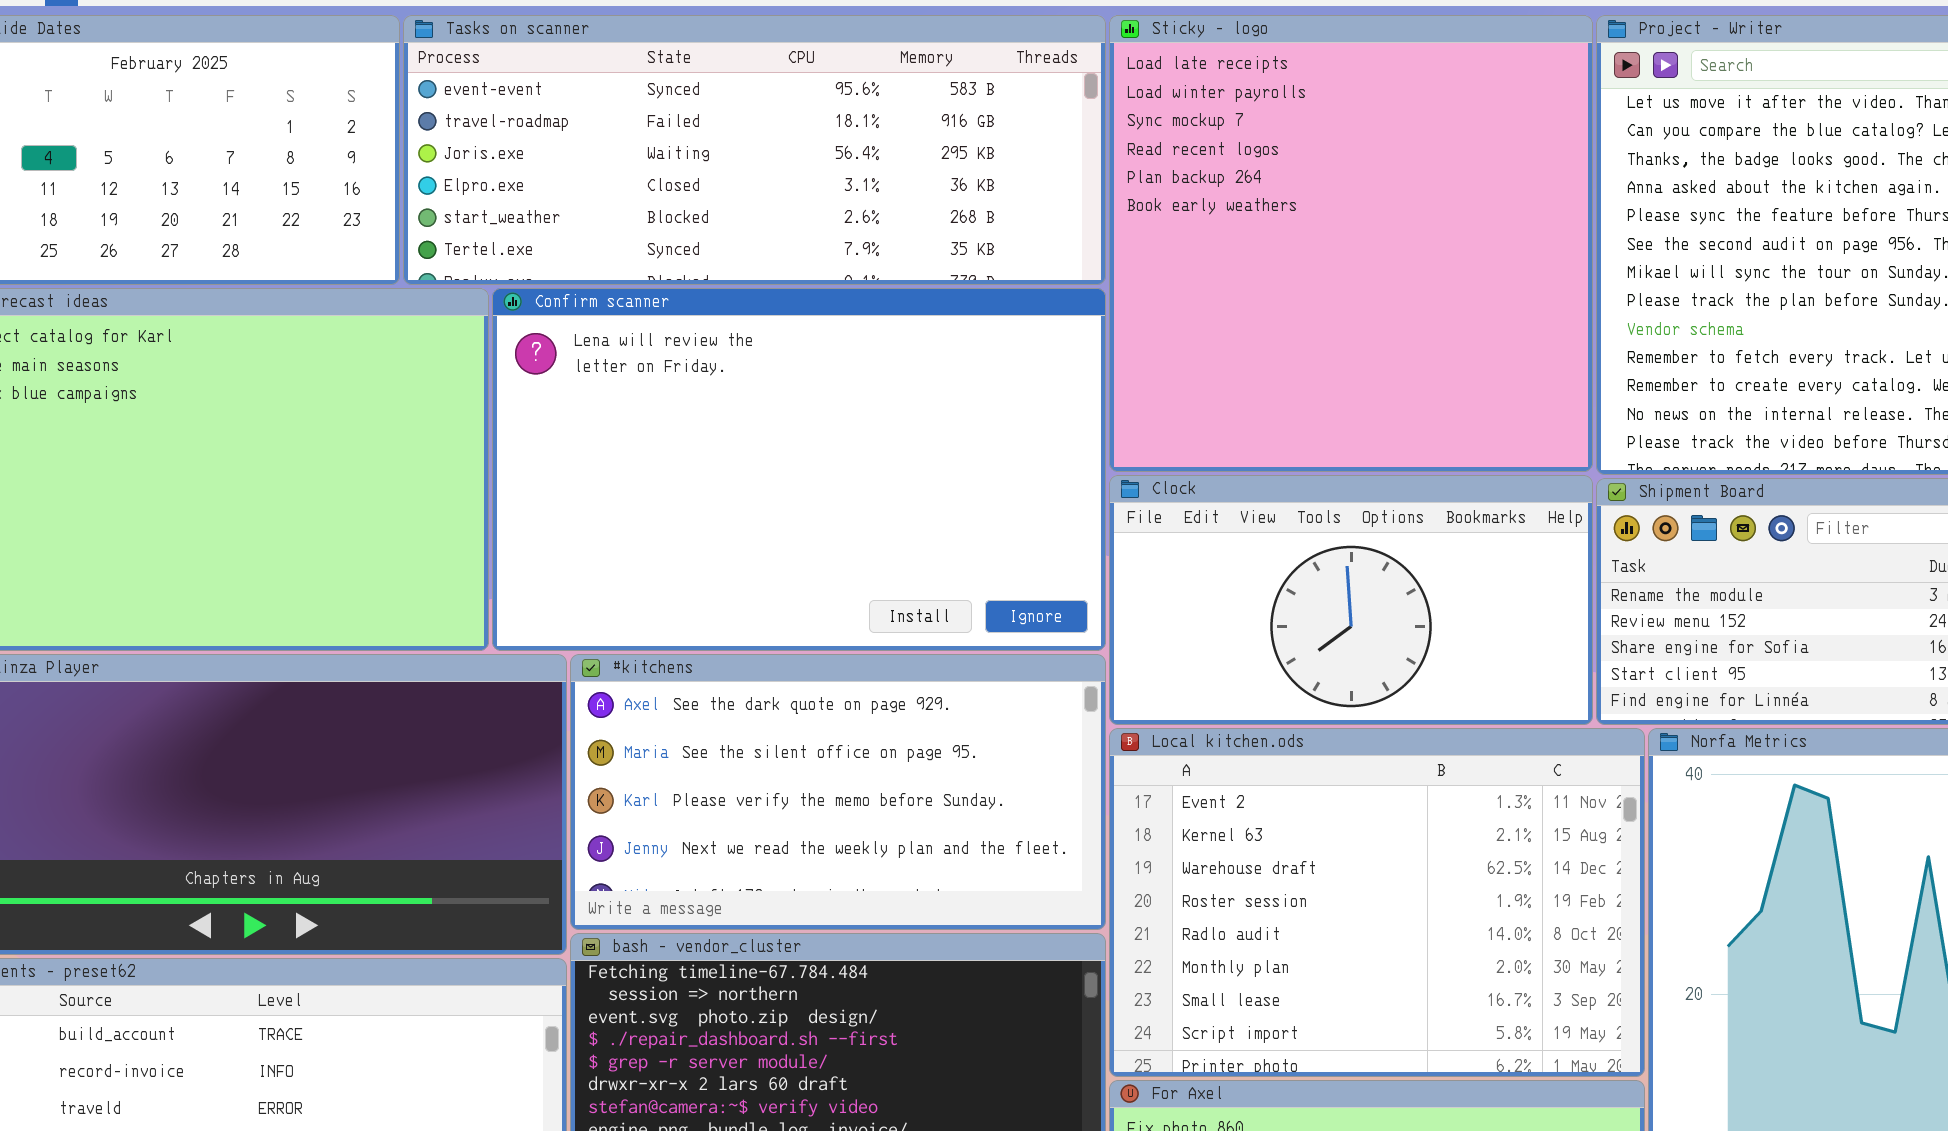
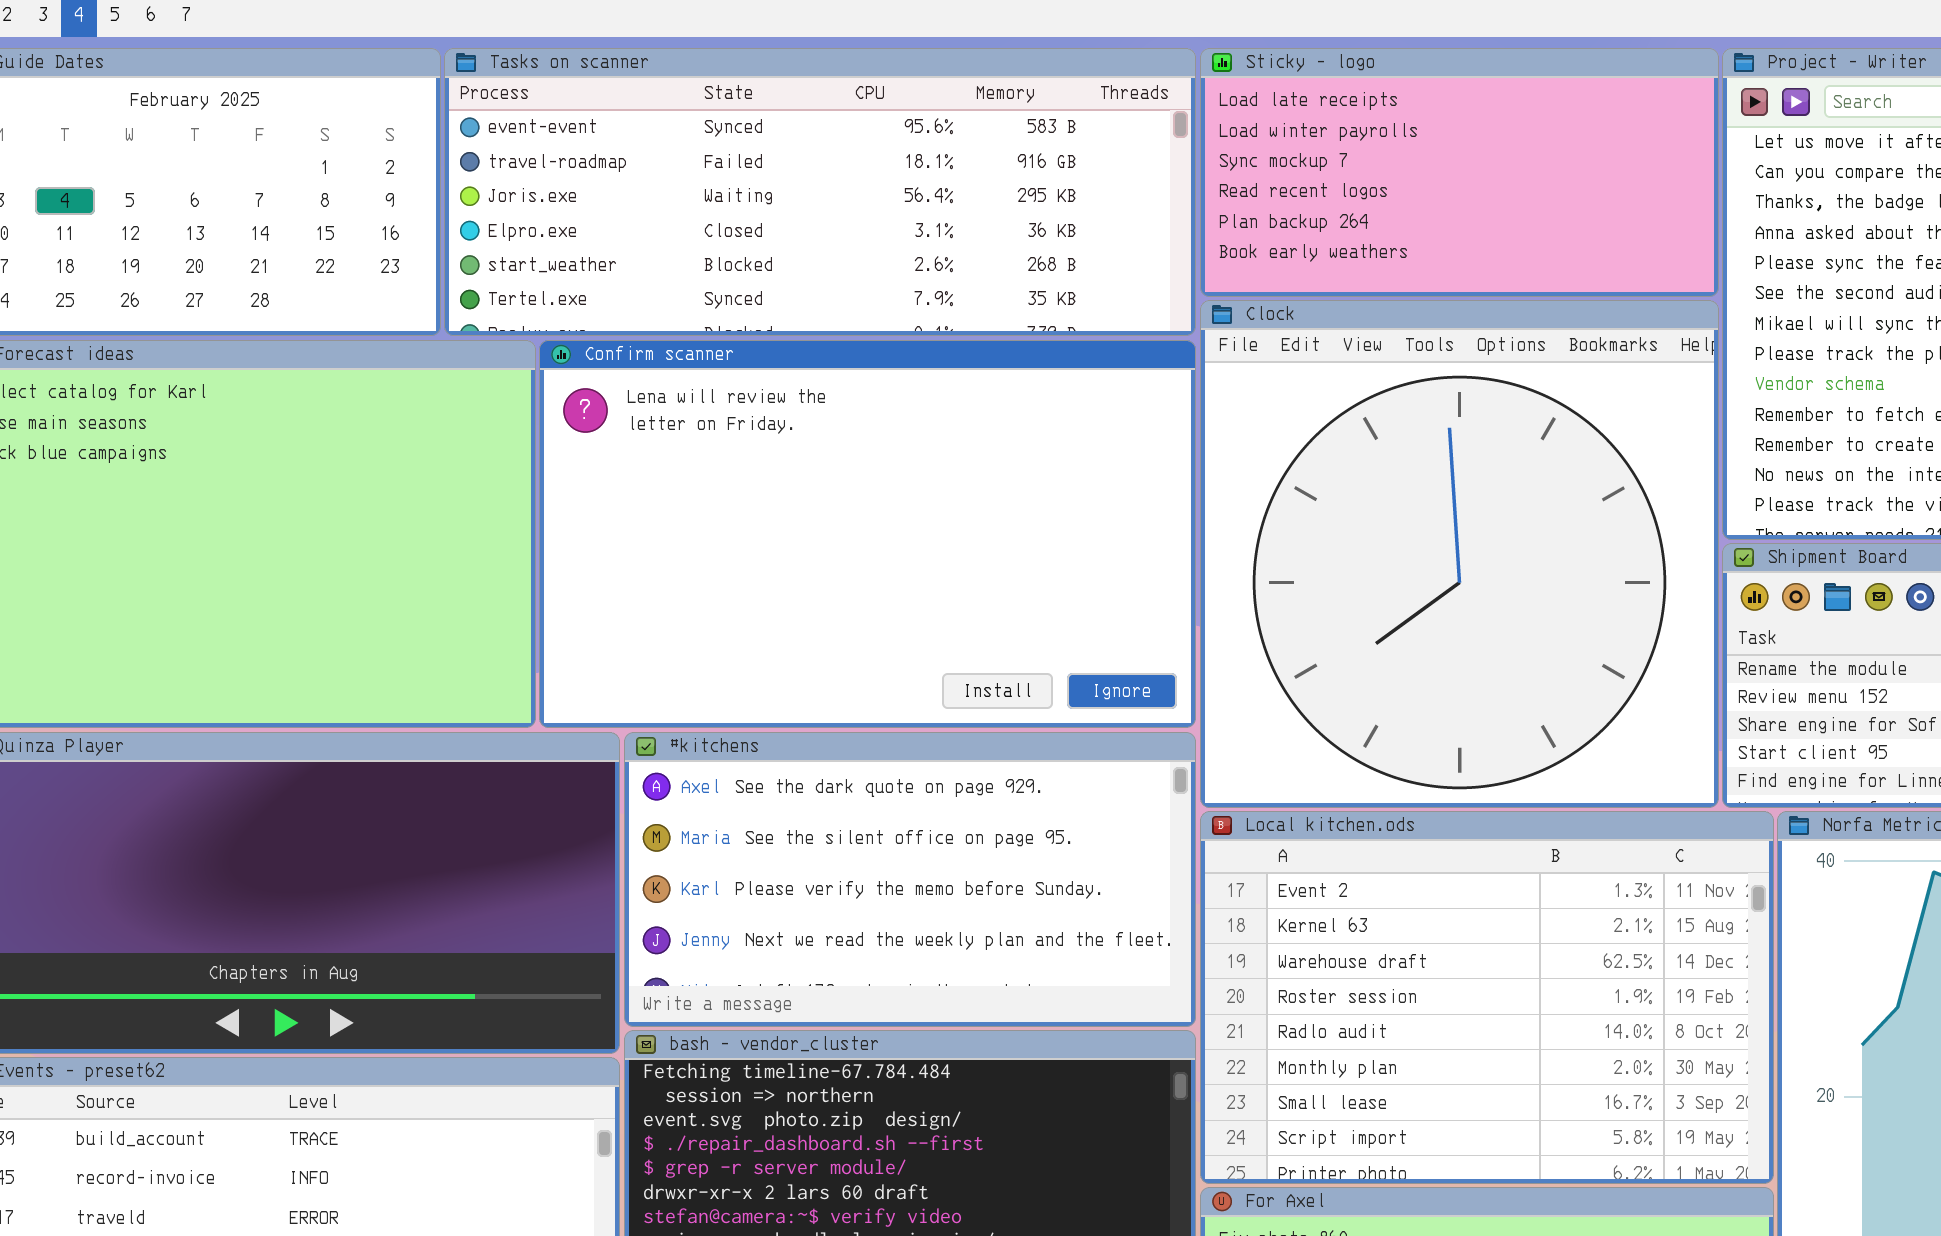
Sticky - logo: [1109,15,1593,472] -> [1200,48,1719,297], resized
Clock: [1109,475,1593,725] -> [1200,300,1719,808], resized

